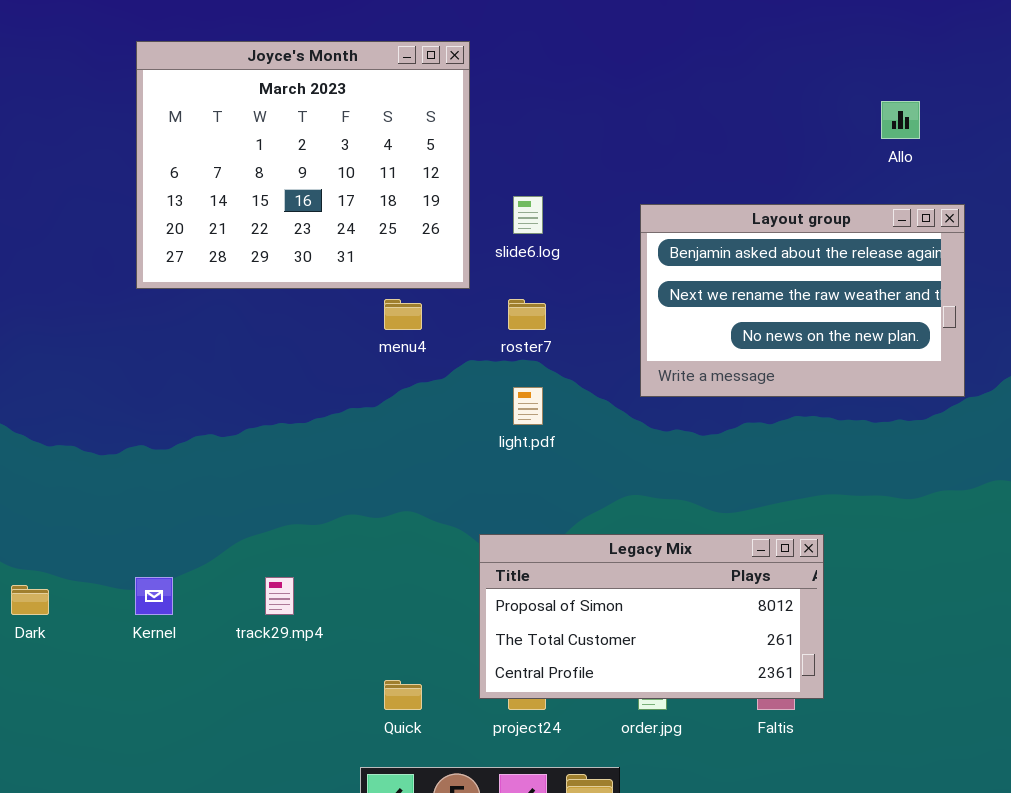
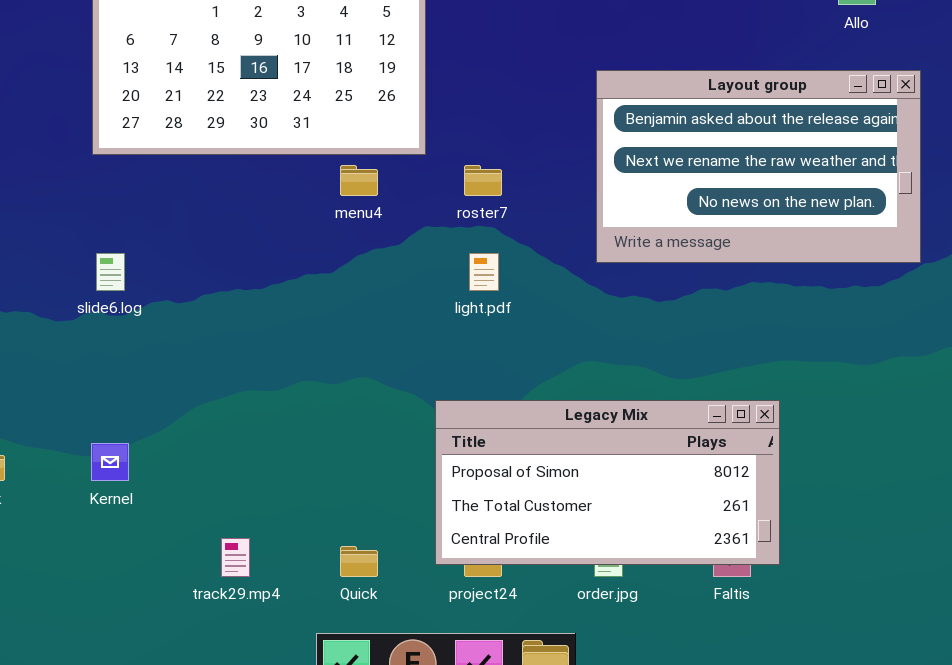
slide6.log: [513,196,543,234] -> [96,253,125,291], moved
track29.mp4: [265,577,294,615] -> [221,538,250,577], moved

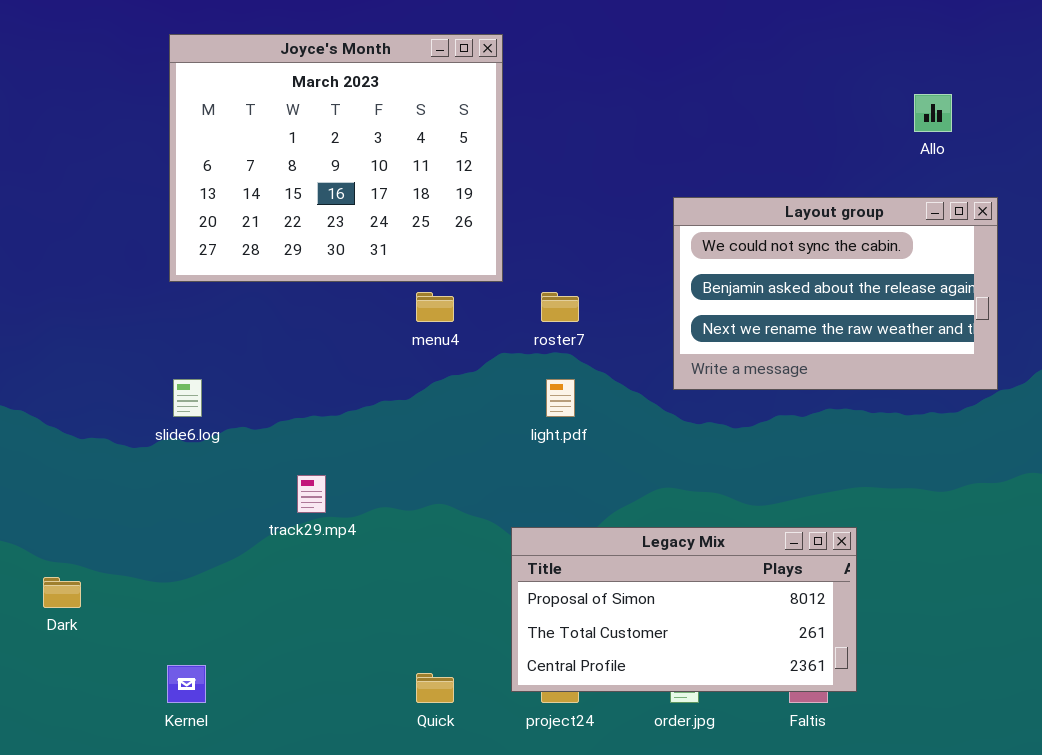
Layout group: [596,70,921,263] -> [673,197,998,390], scrolled up 1 row
Kernel: [91,443,129,481] -> [167,665,206,703], moved
track29.mp4: [221,538,250,577] -> [297,475,326,513], moved

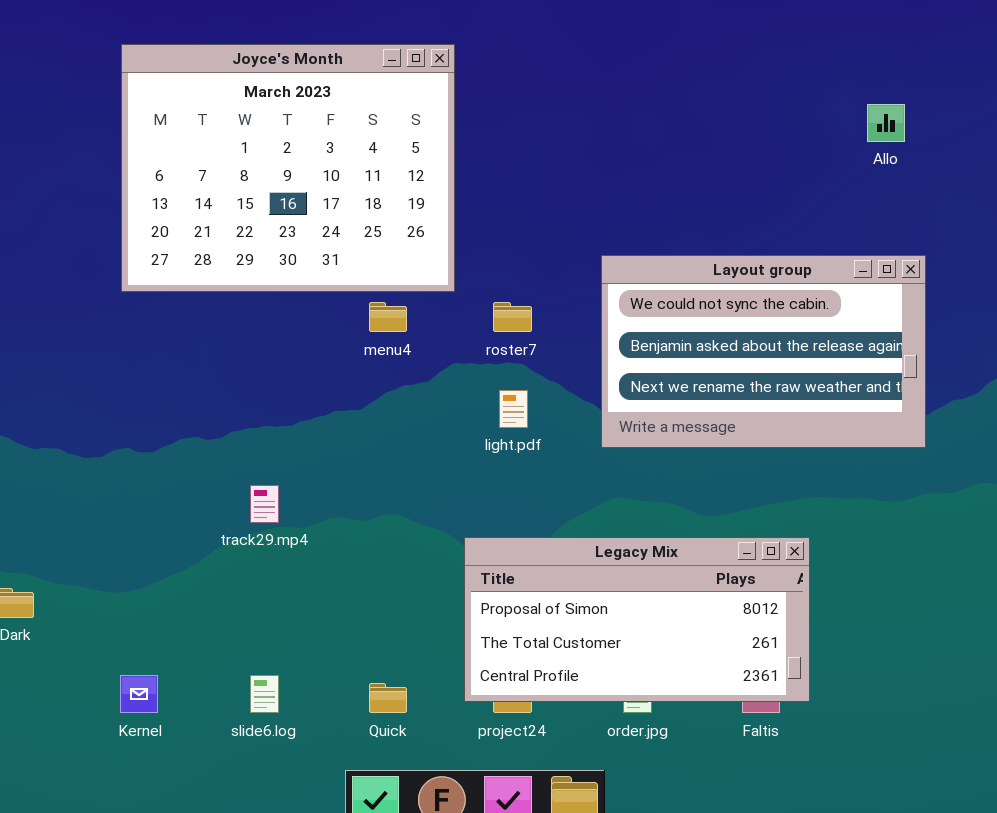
Layout group: [673,197,998,390] -> [601,255,926,448], moved
slide6.log: [173,379,202,417] -> [250,675,279,713], moved

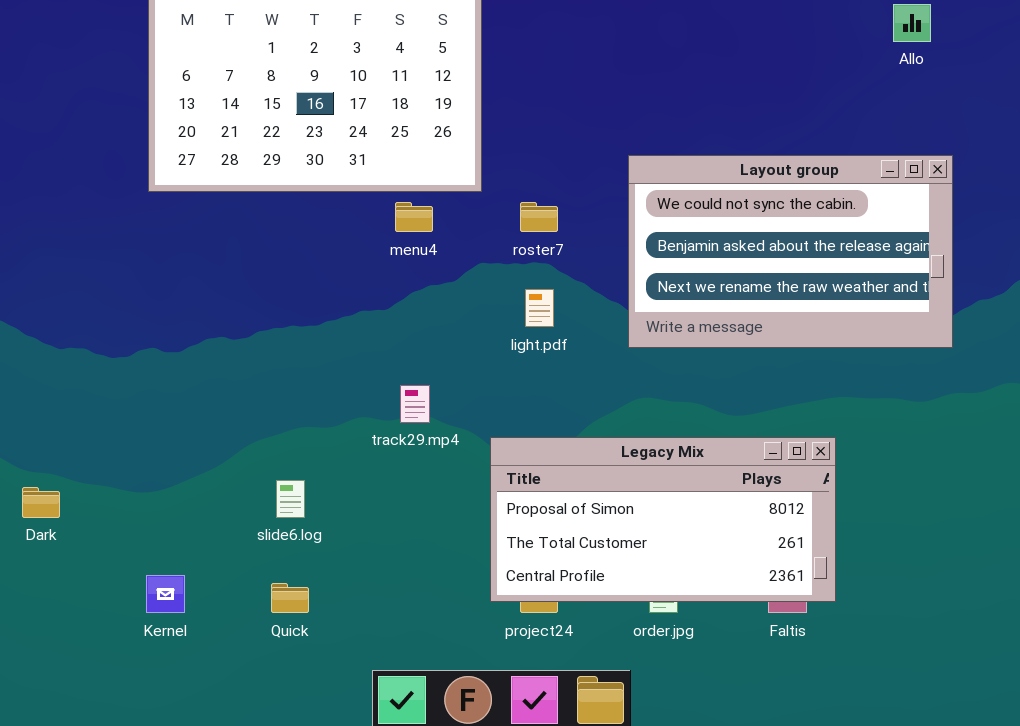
track29.mp4: [250,485,279,523] -> [400,385,430,423], moved
slide6.log: [250,675,279,713] -> [276,480,305,518], moved
Quick: [369,683,407,713] -> [271,583,309,613], moved

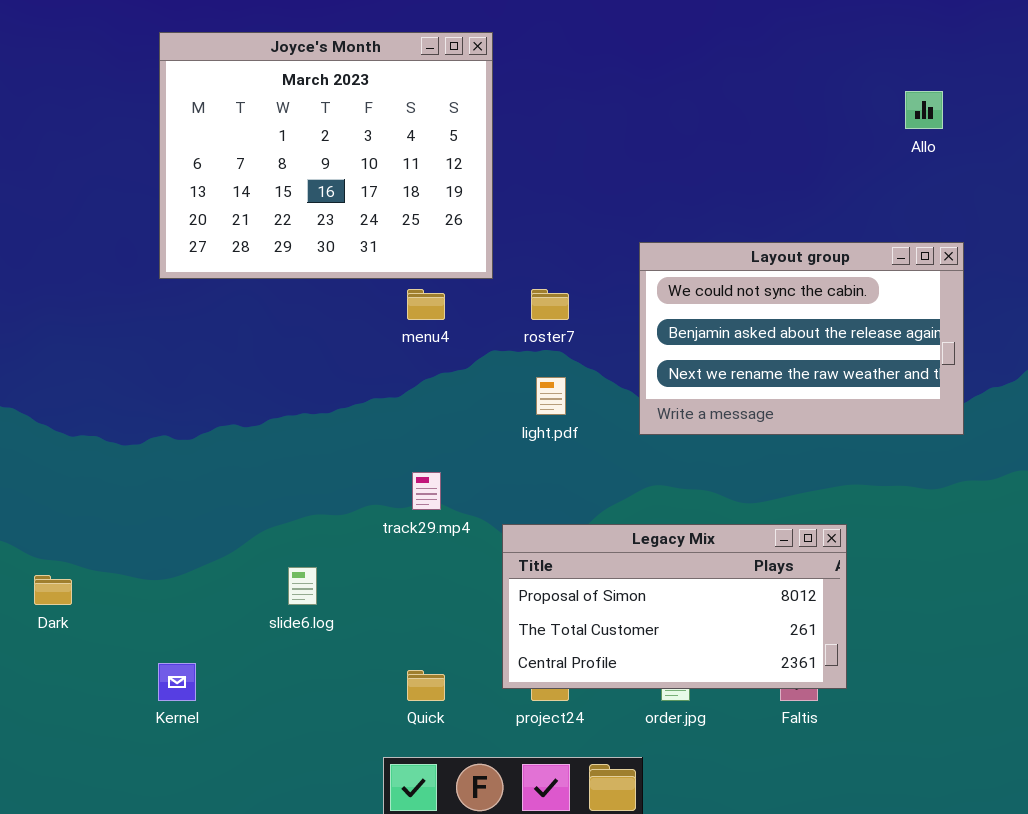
Quick: [271,583,309,613] -> [407,670,445,701], moved

